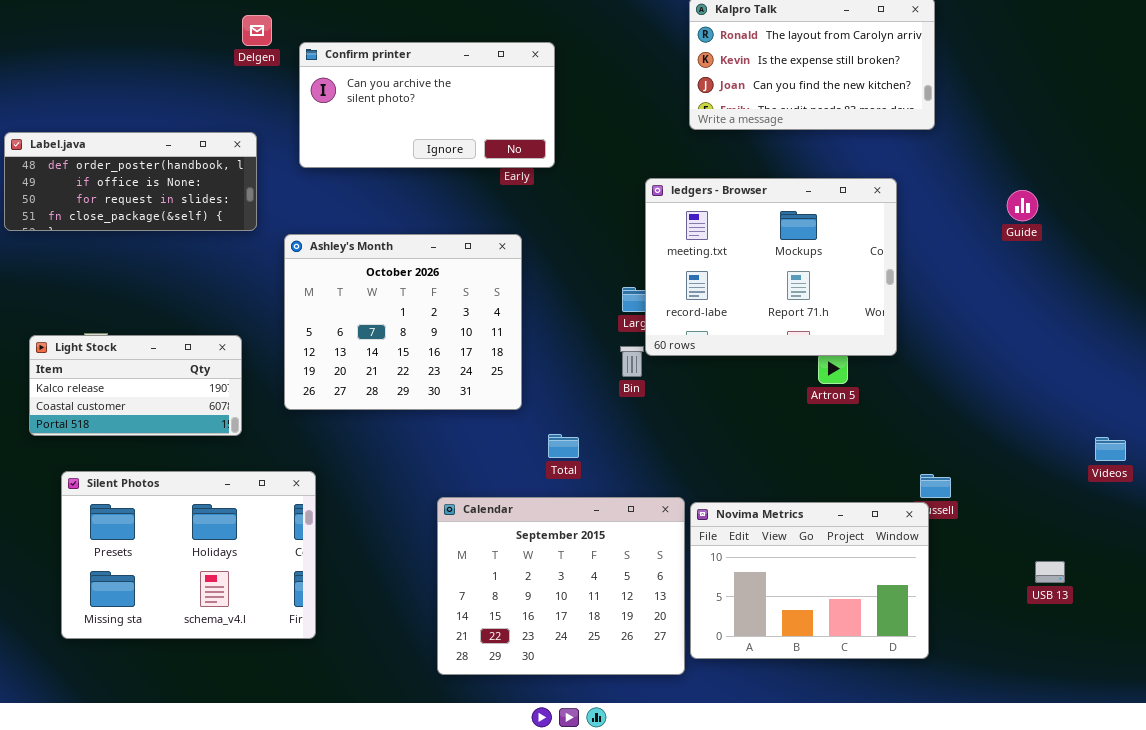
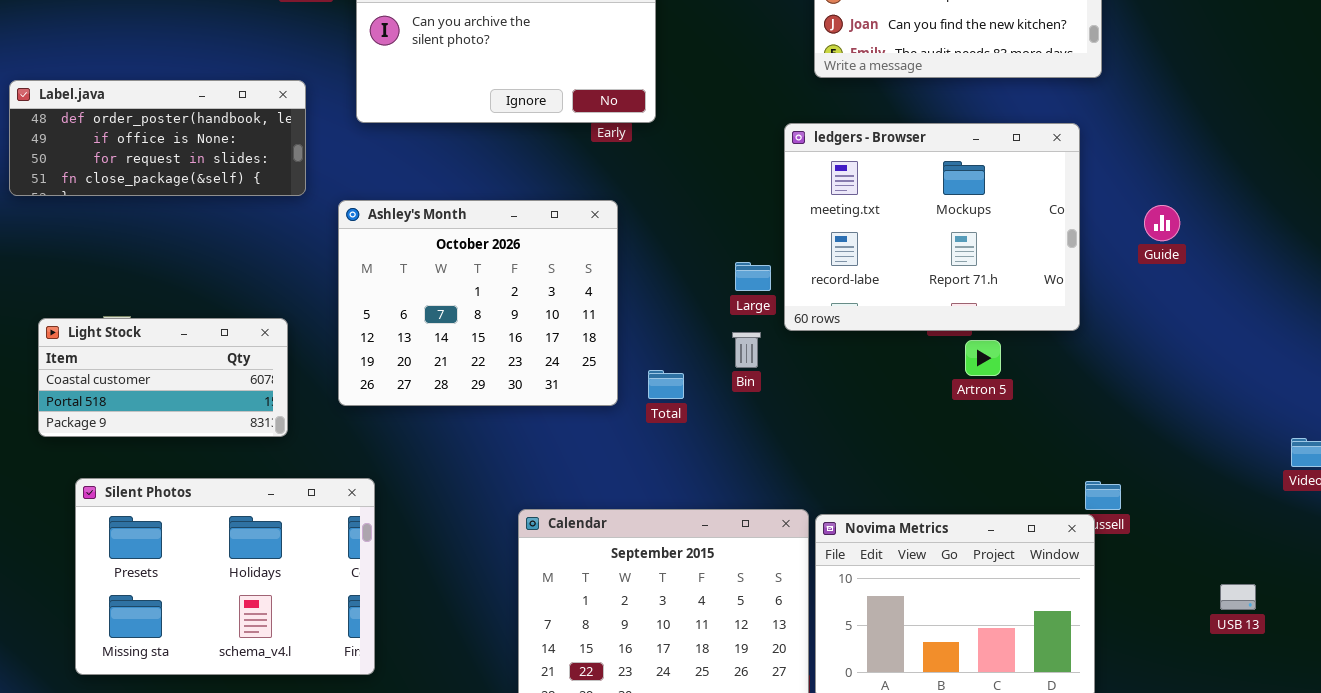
ledgers - Browser: [645,178,897,356] -> [784,123,1080,331], moved
Guide: [1007,190,1038,221] -> [1144,205,1180,241], moved
Light Stock: [29,335,242,436] -> [38,318,288,437], scrolled down 1 row
Total: [548,434,579,458] -> [648,370,684,399], moved

